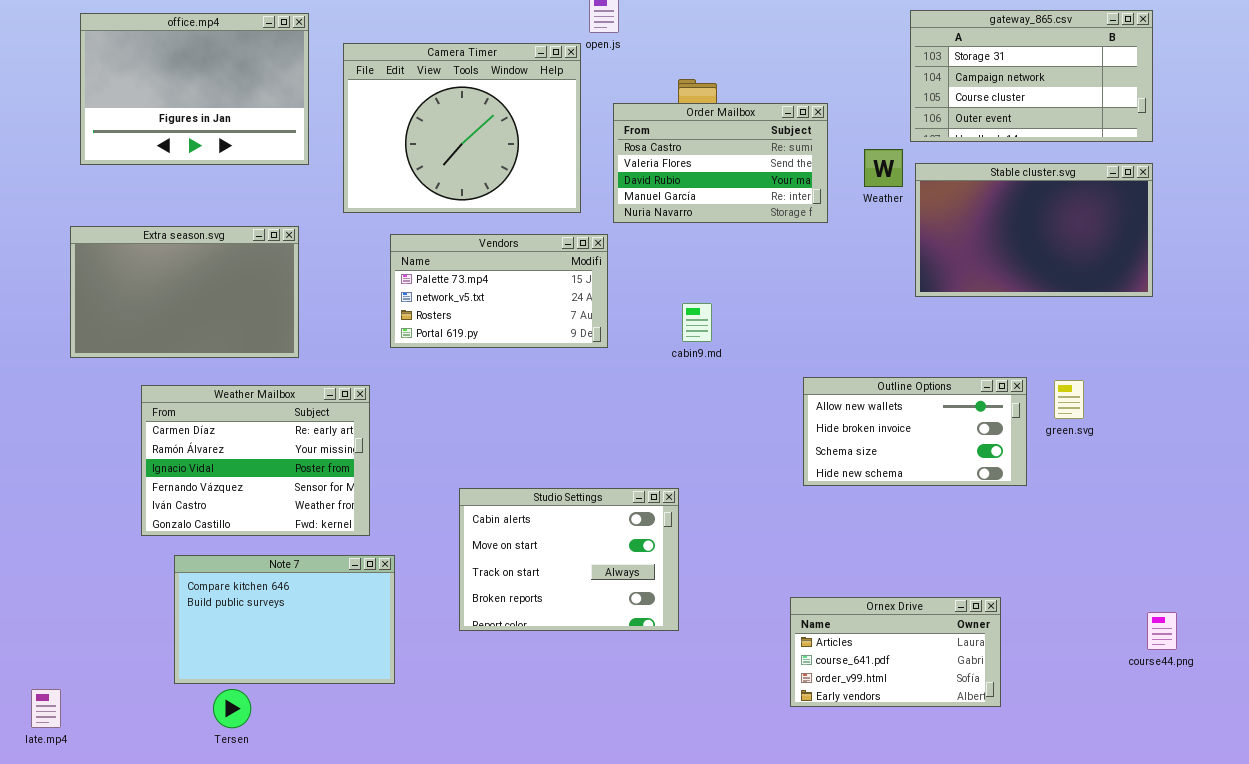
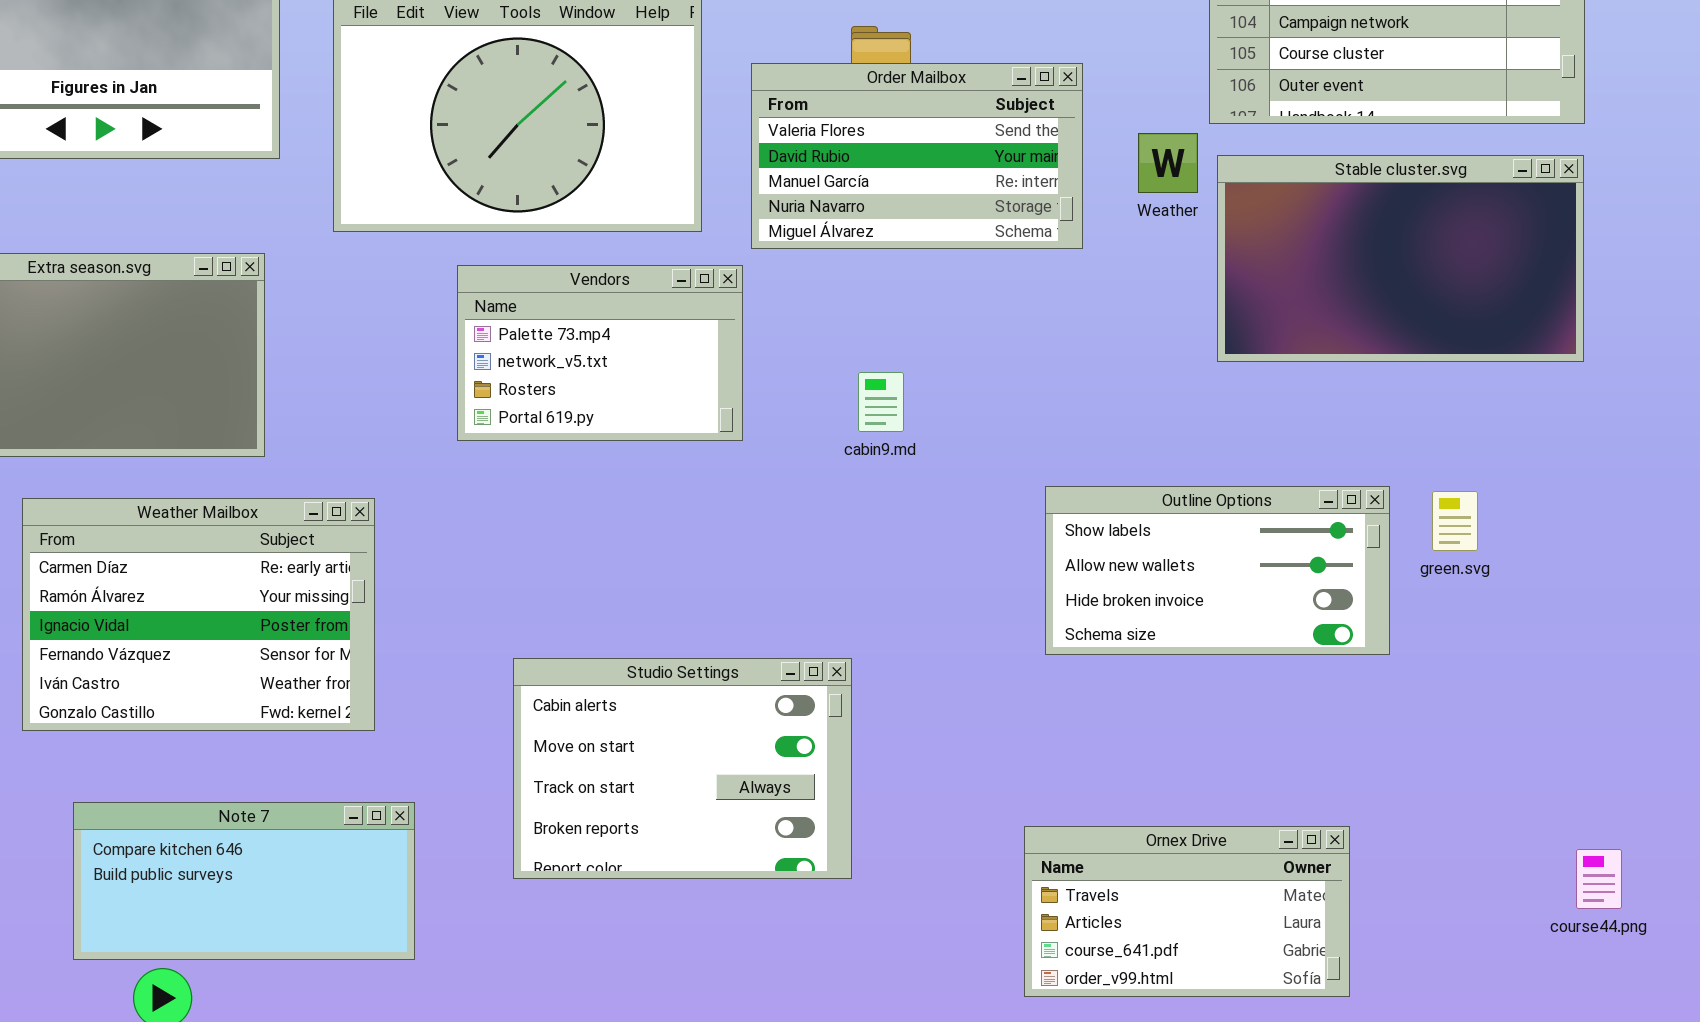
Order Mailbox: [613,103,828,223] -> [751,63,1083,249], scrolled down 1 row
Vendors: [390,234,608,348] -> [457,265,743,441], resized
Outline Options: [803,377,1027,486] -> [1045,486,1390,655], scrolled up 1 row
Note 7: [174,555,395,684] -> [73,802,415,960], resized
Ornex Drive: [790,597,1001,707] -> [1024,826,1350,997], scrolled up 1 row

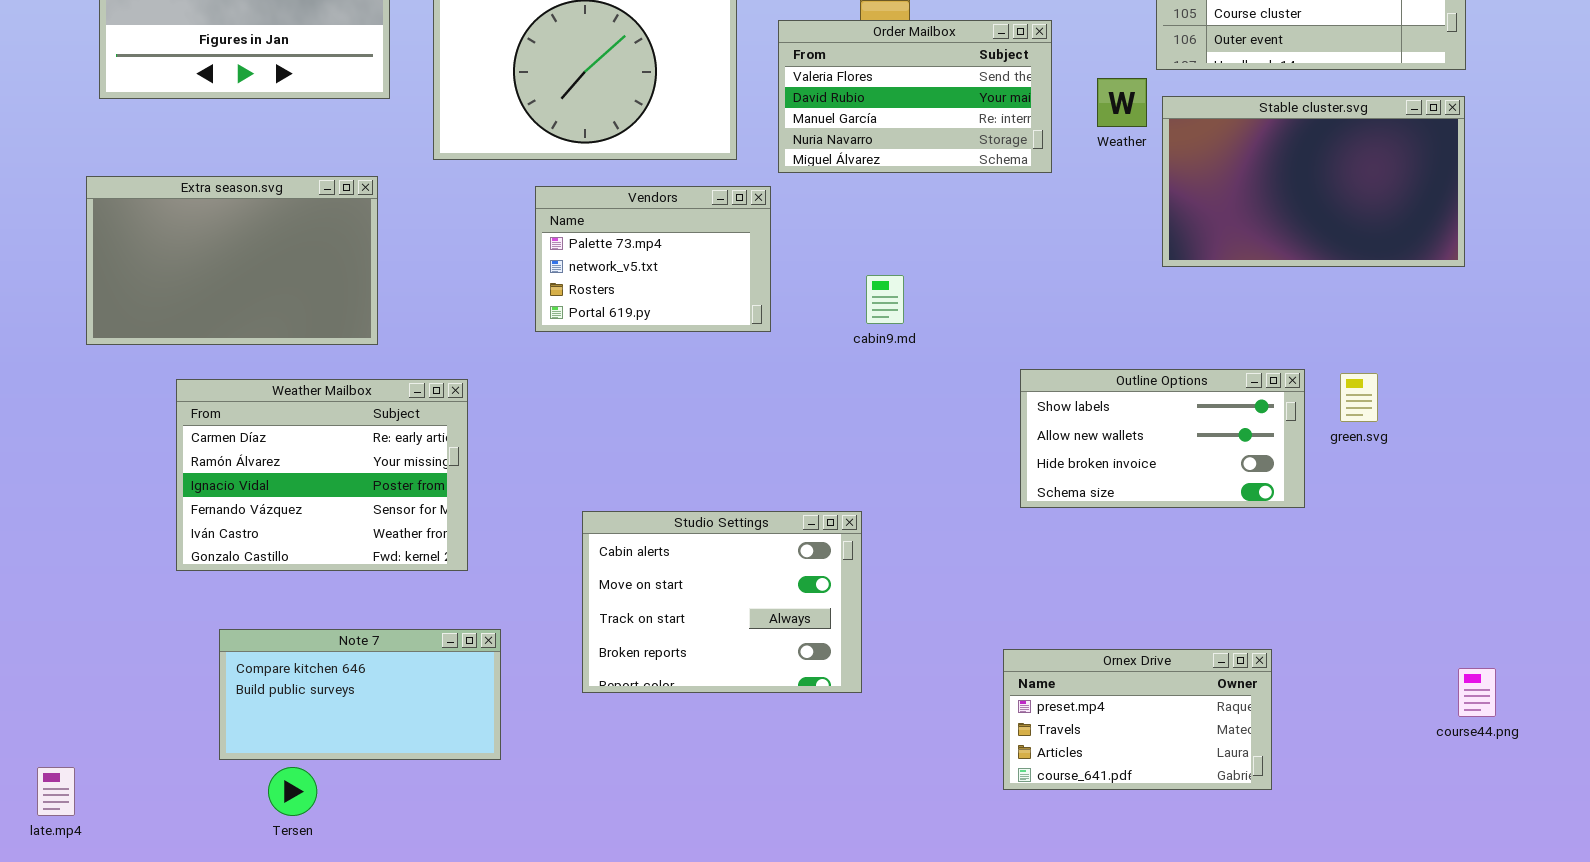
Ornex Drive: [1024,826,1350,997] -> [1003,649,1272,790], scrolled up 1 row

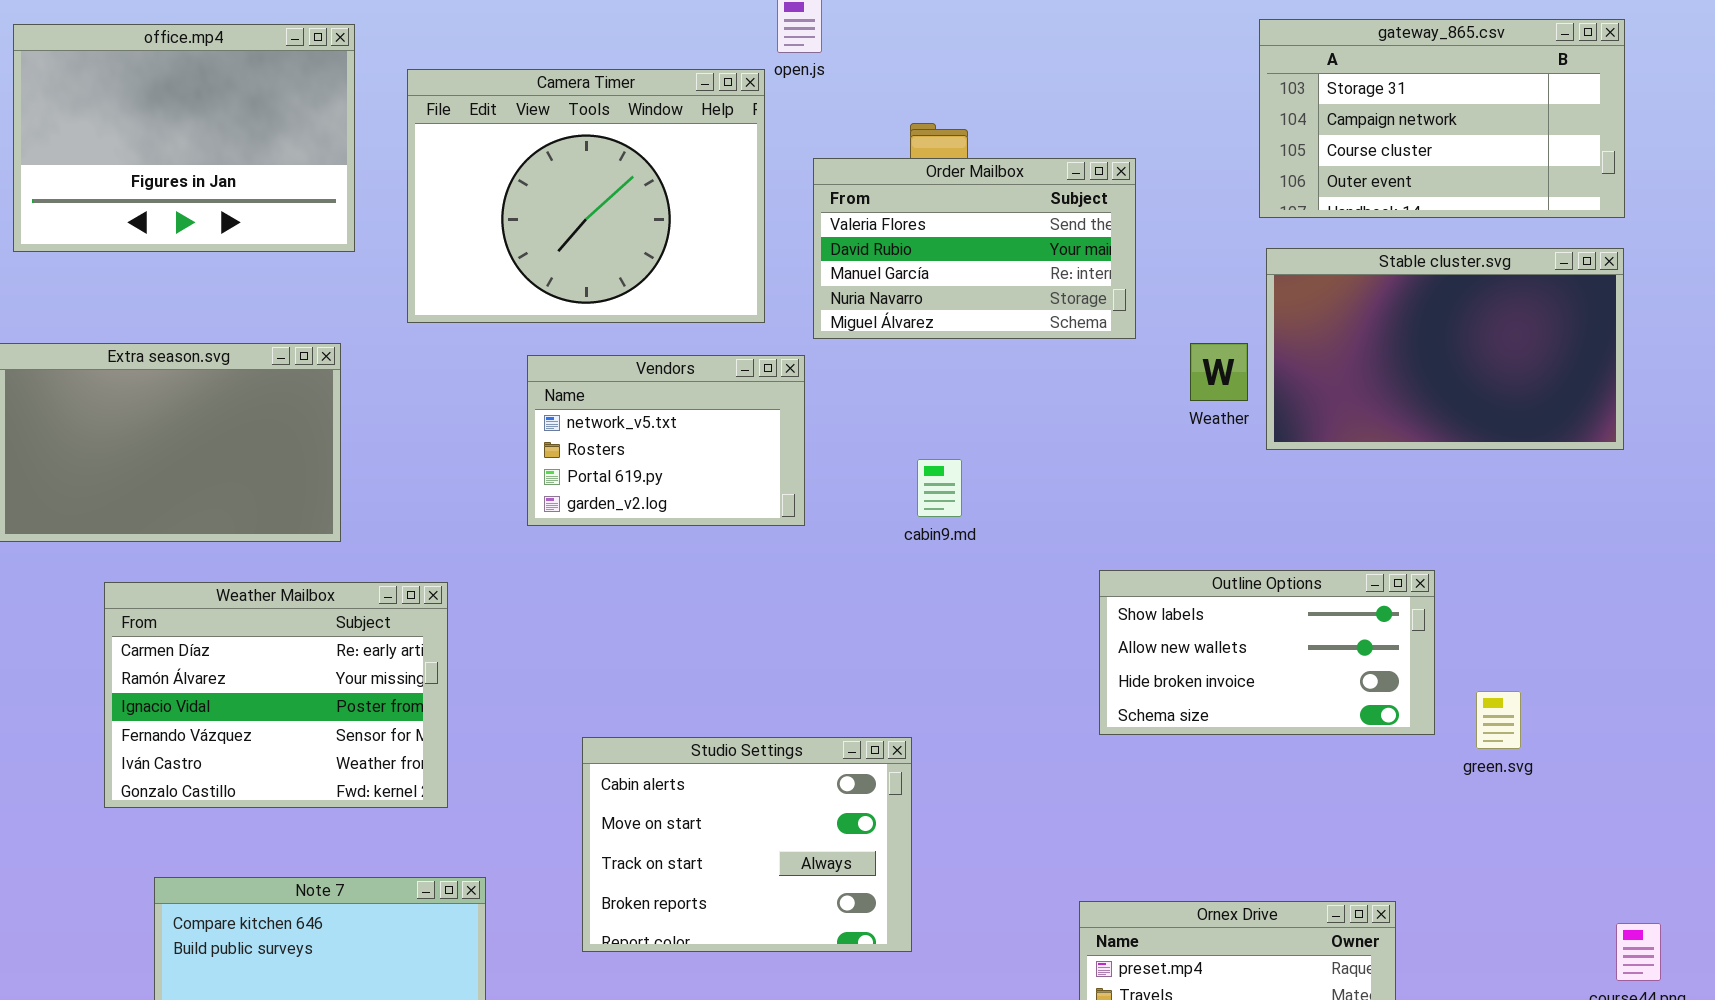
Weather: [1097,78,1147,127] -> [1190,343,1248,401], moved
Vendors: [535,186,771,332] -> [527,355,805,526], scrolled down 1 row
green.svg: [1340,373,1378,422] -> [1476,691,1521,749], moved

